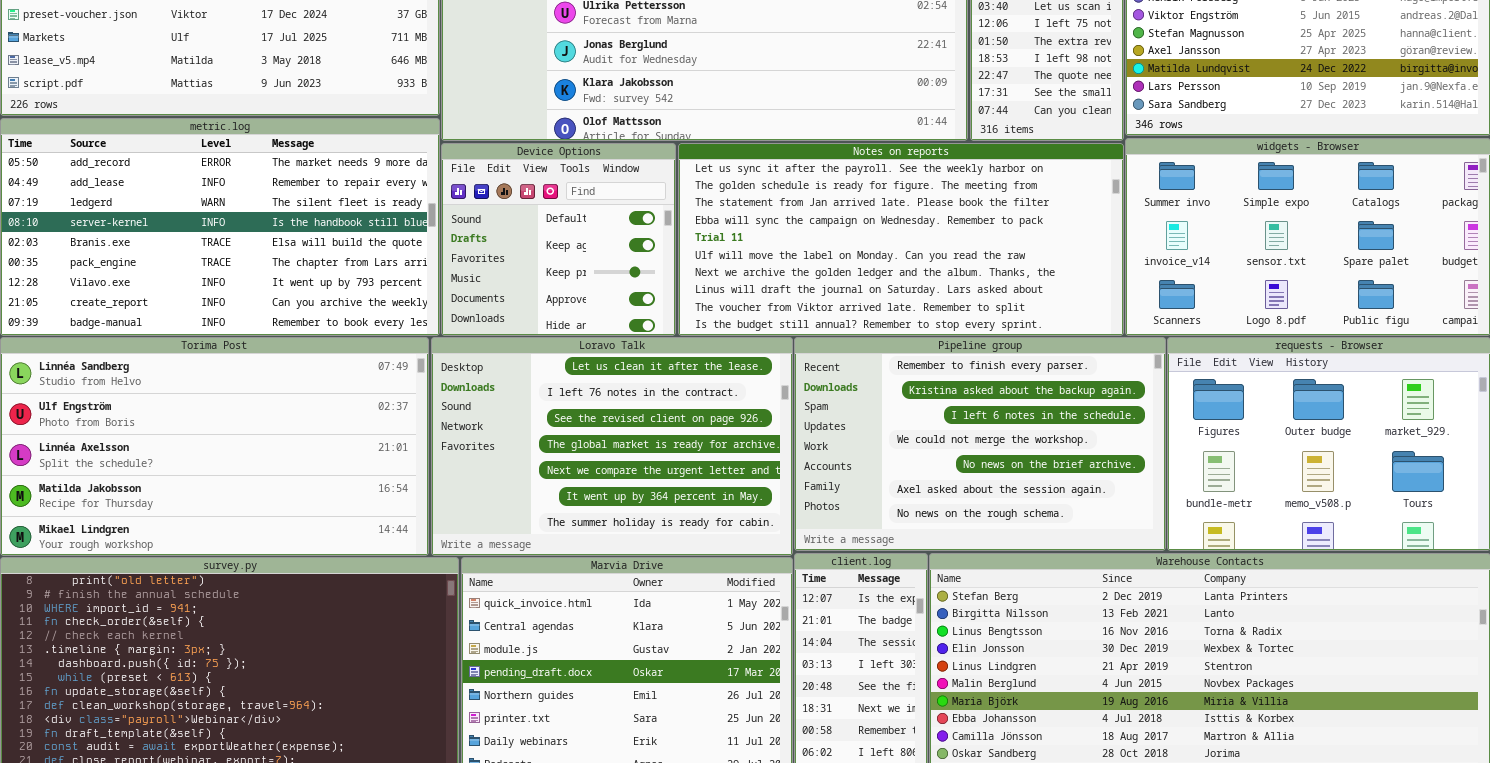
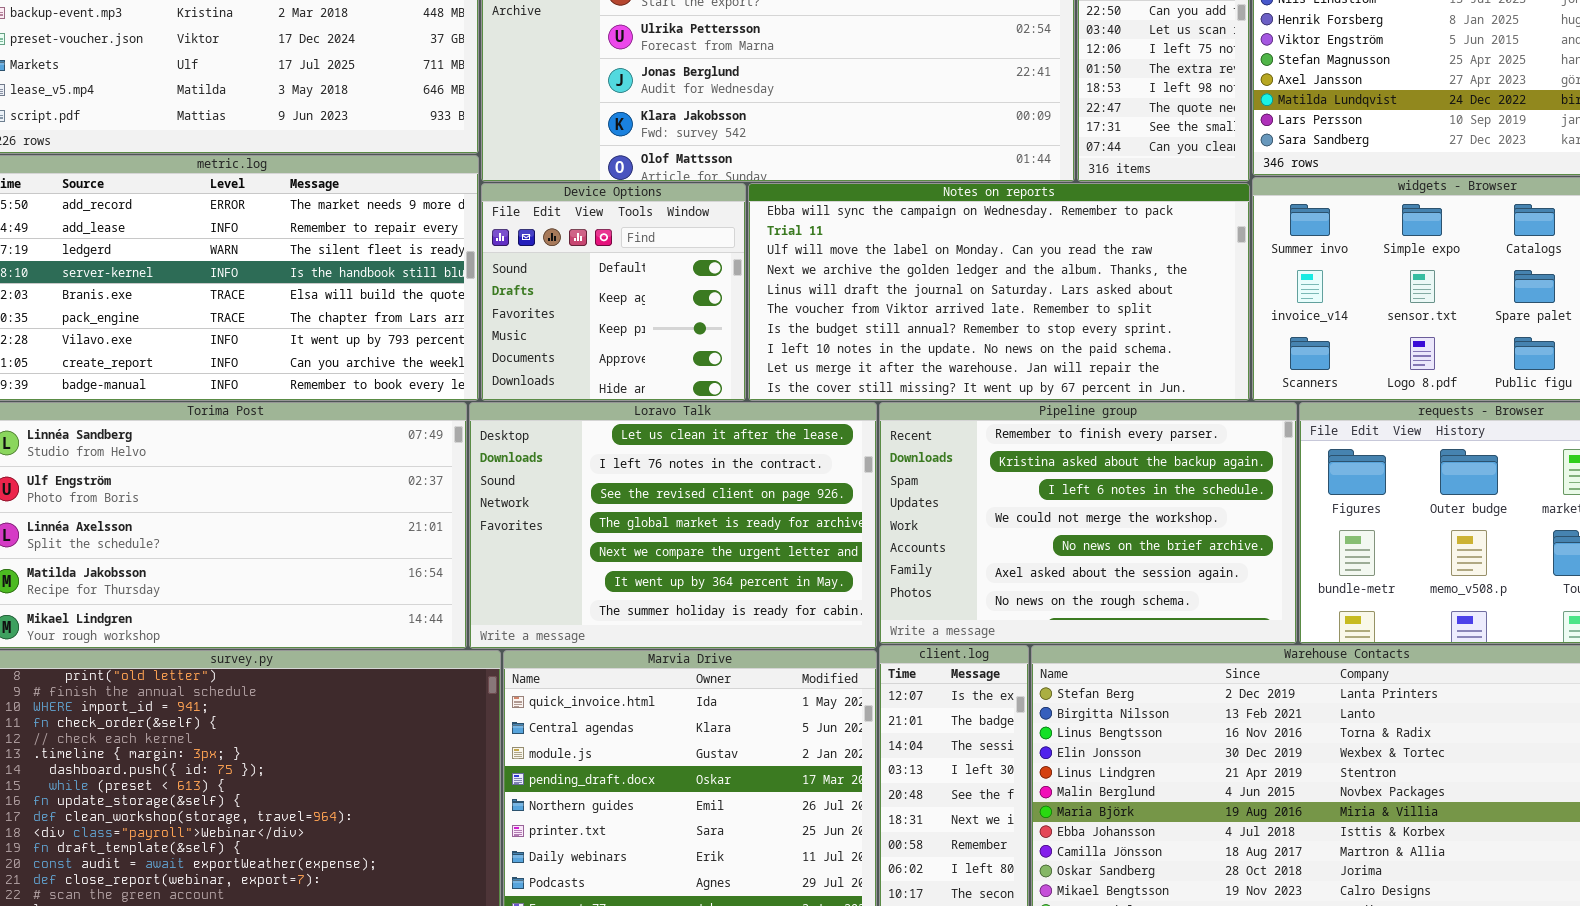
Notes on reports: [678,143,1124,336] -> [748,183,1250,401], scrolled down 3 rows

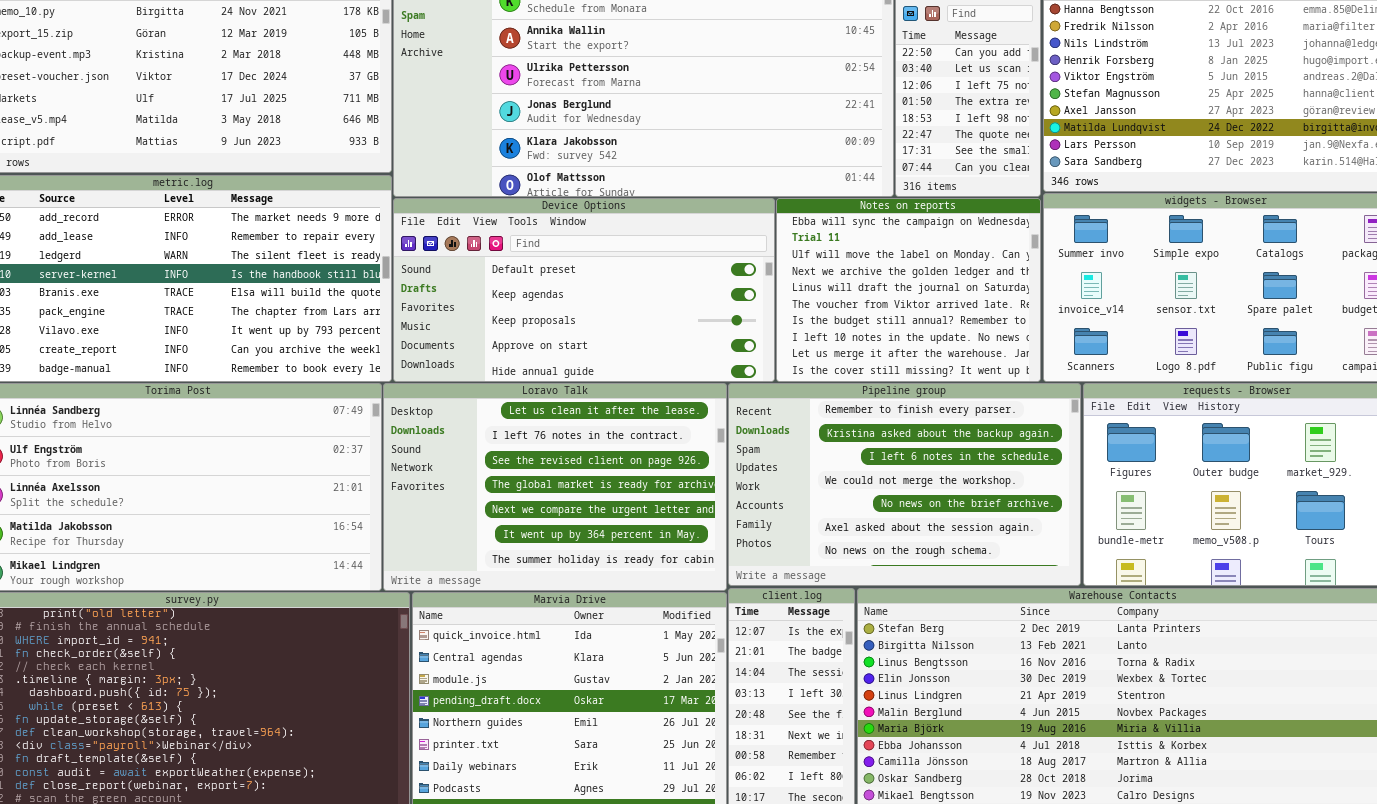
Device Options: [481,183,746,401] -> [393,198,775,382], resized
Notes on reports: [748,183,1250,401] -> [776,198,1041,382], resized

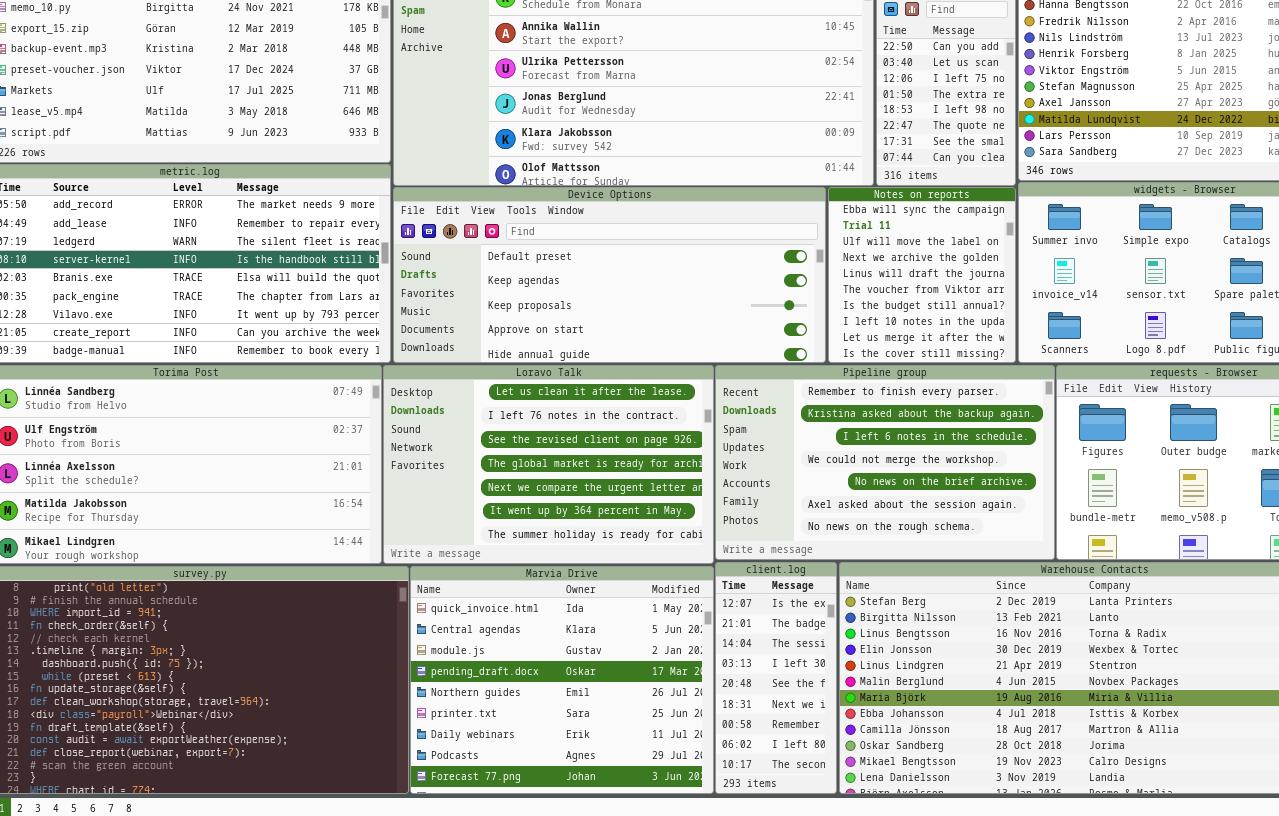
Device Options: [393,198,775,382] -> [393,187,826,363], resized
Notes on reports: [776,198,1041,382] -> [828,187,1016,363], resized

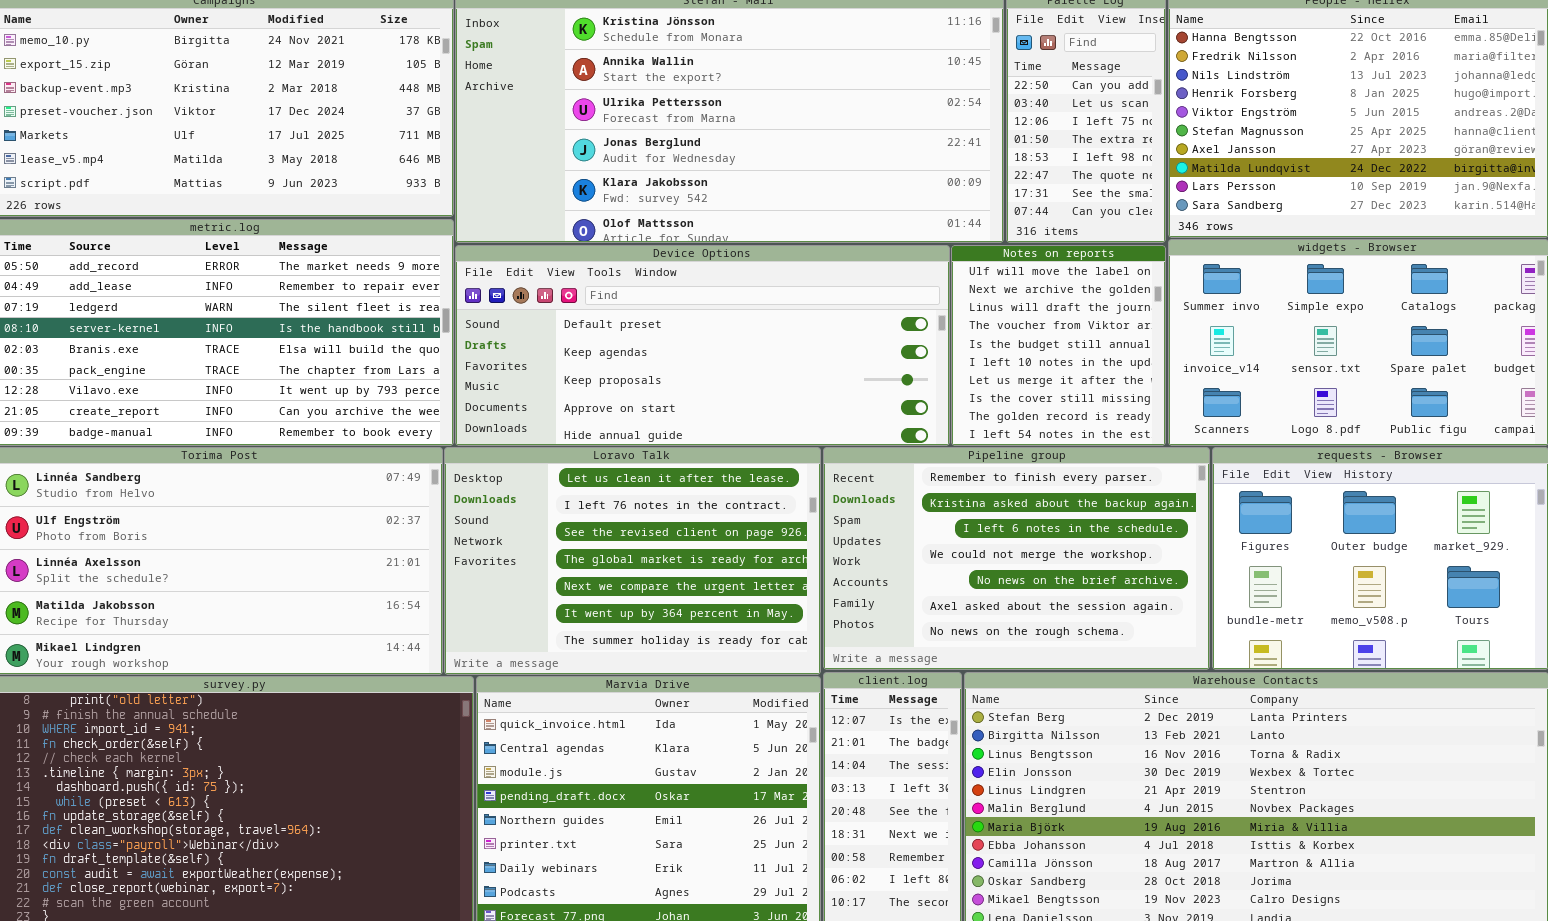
Notes on reports: [828,187,1016,363] -> [951,245,1166,446], scrolled down 2 rows

